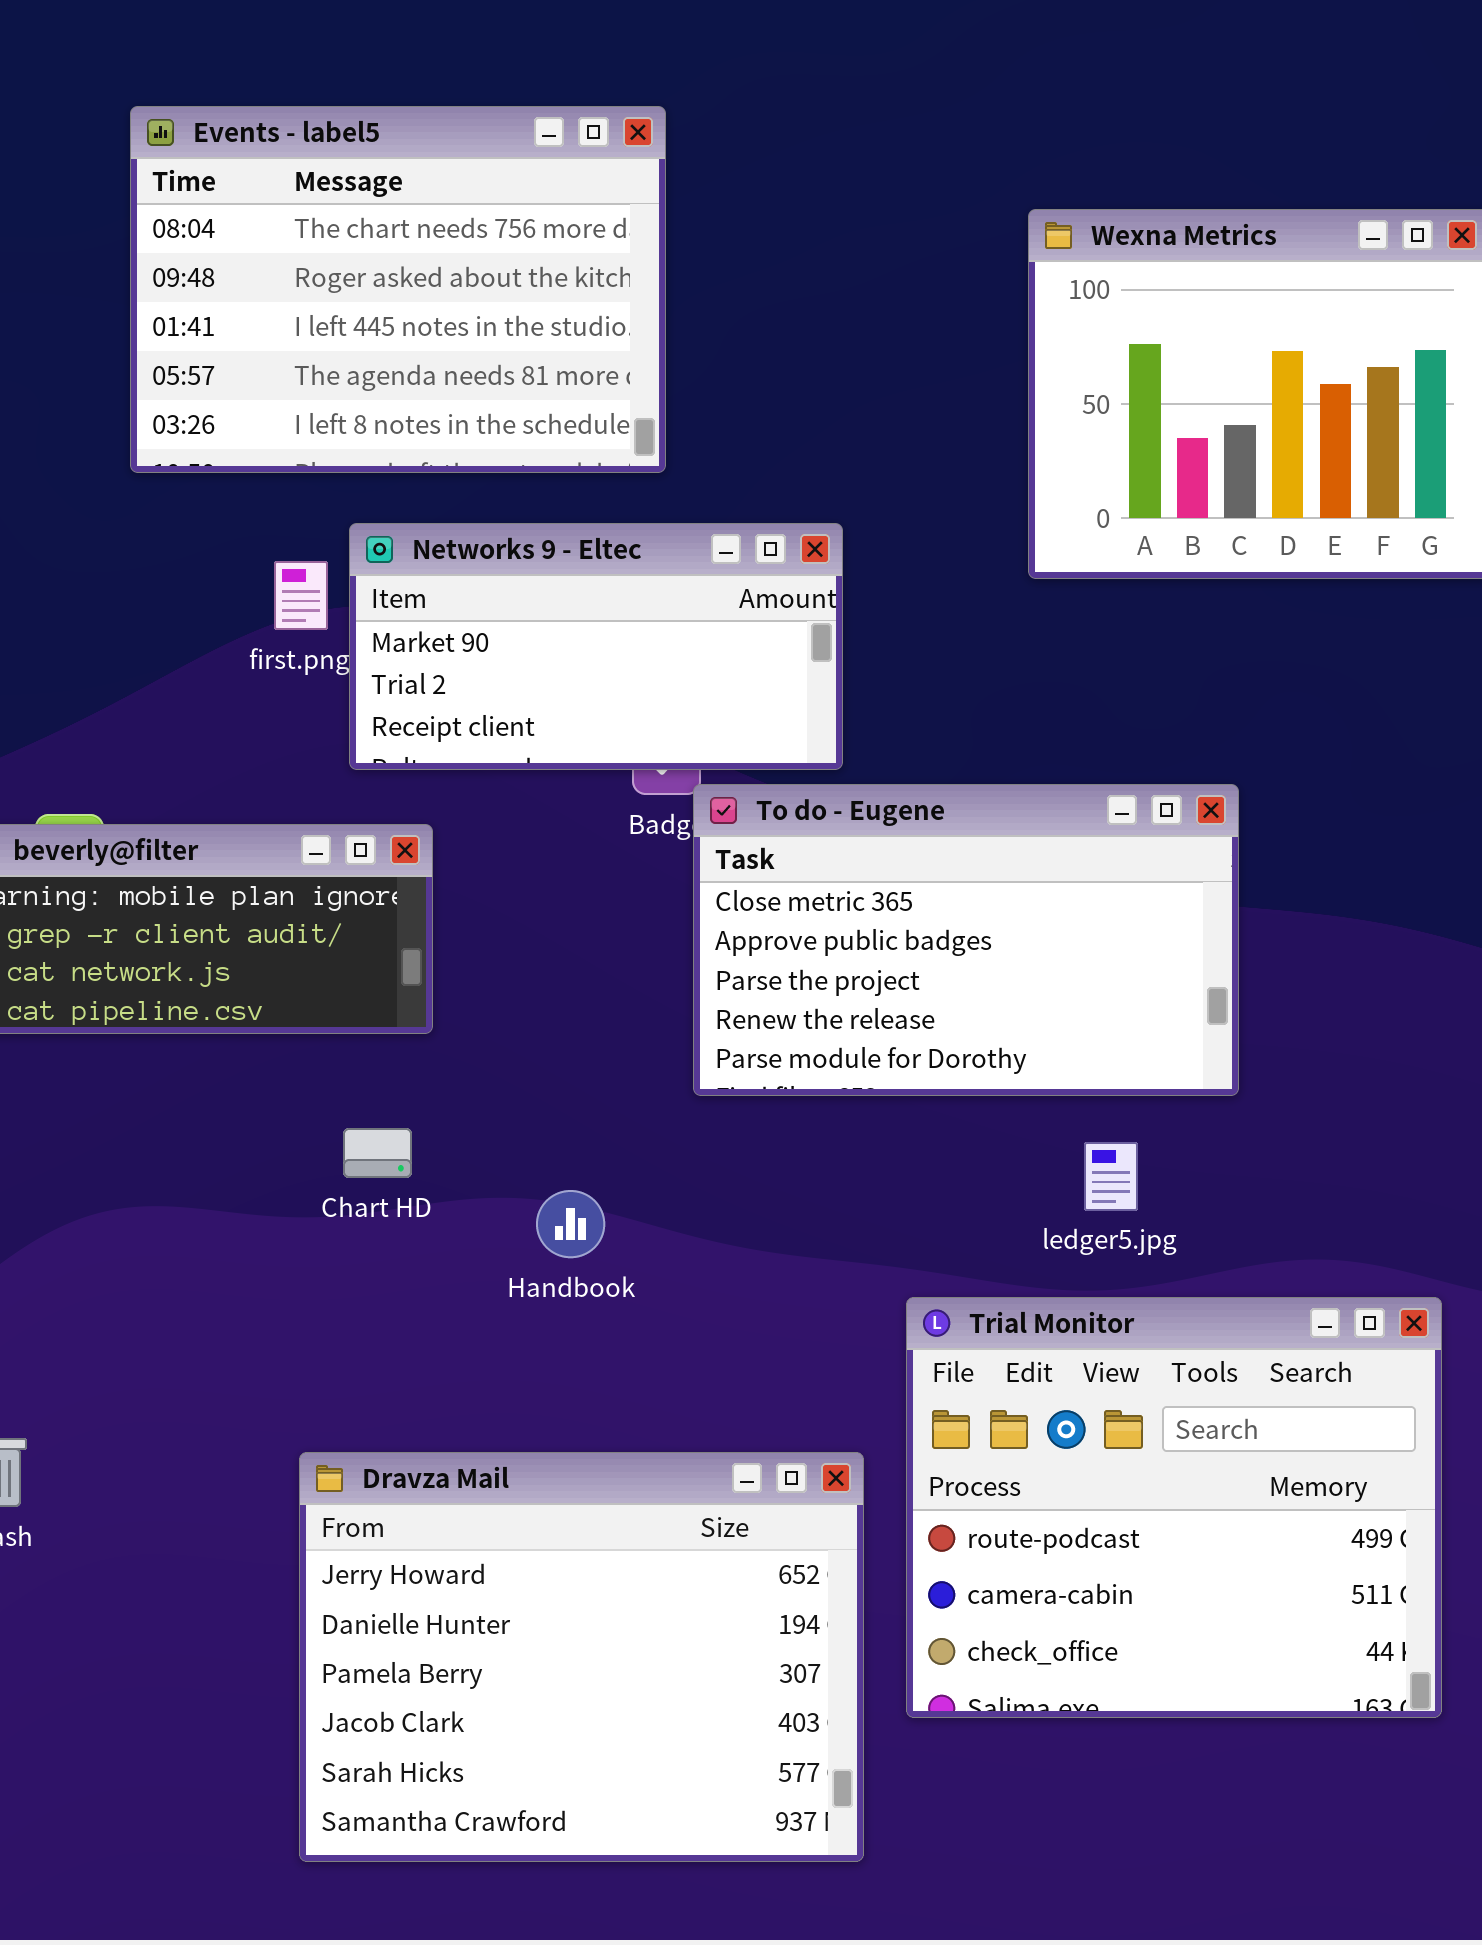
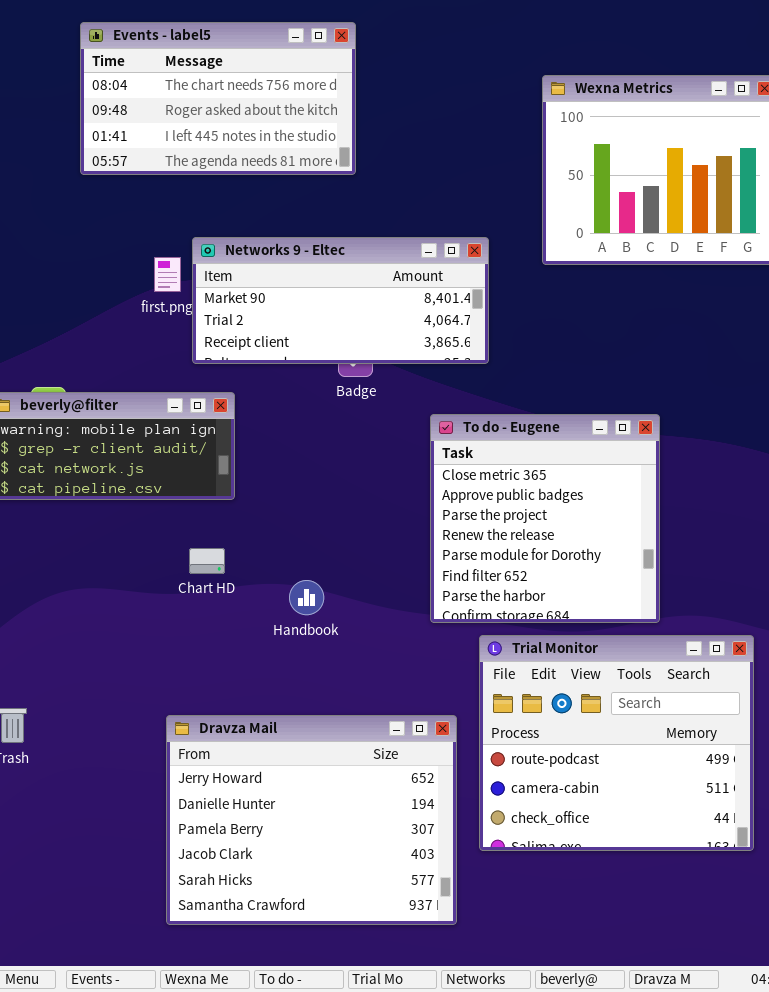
Events - label5: [130,106,666,473] -> [80,22,356,175], resized
Networks 9 - Eltec: [349,523,843,770] -> [192,237,489,364], resized
To do - Eugene: [693,784,1239,1096] -> [430,414,660,623], moved, resized

